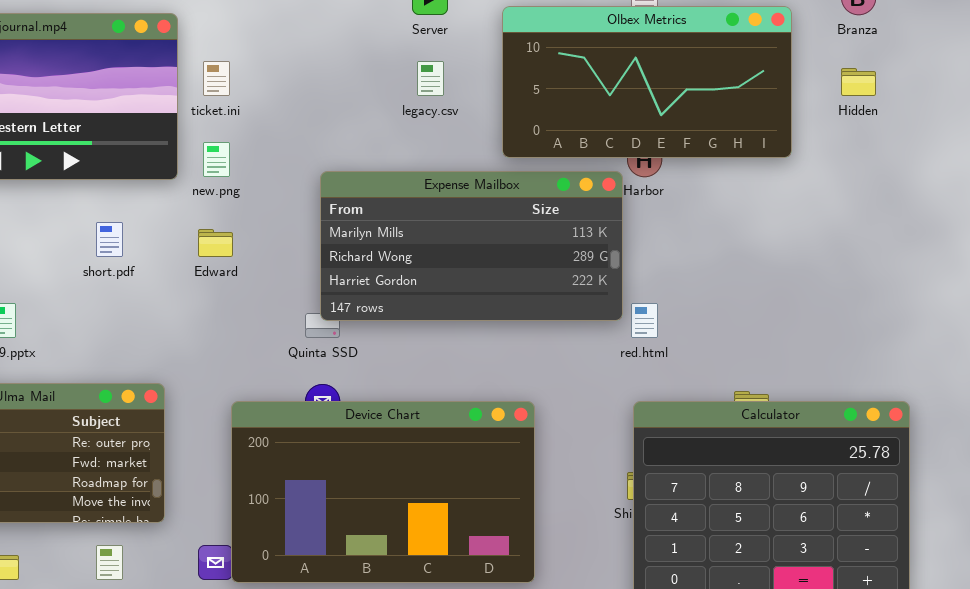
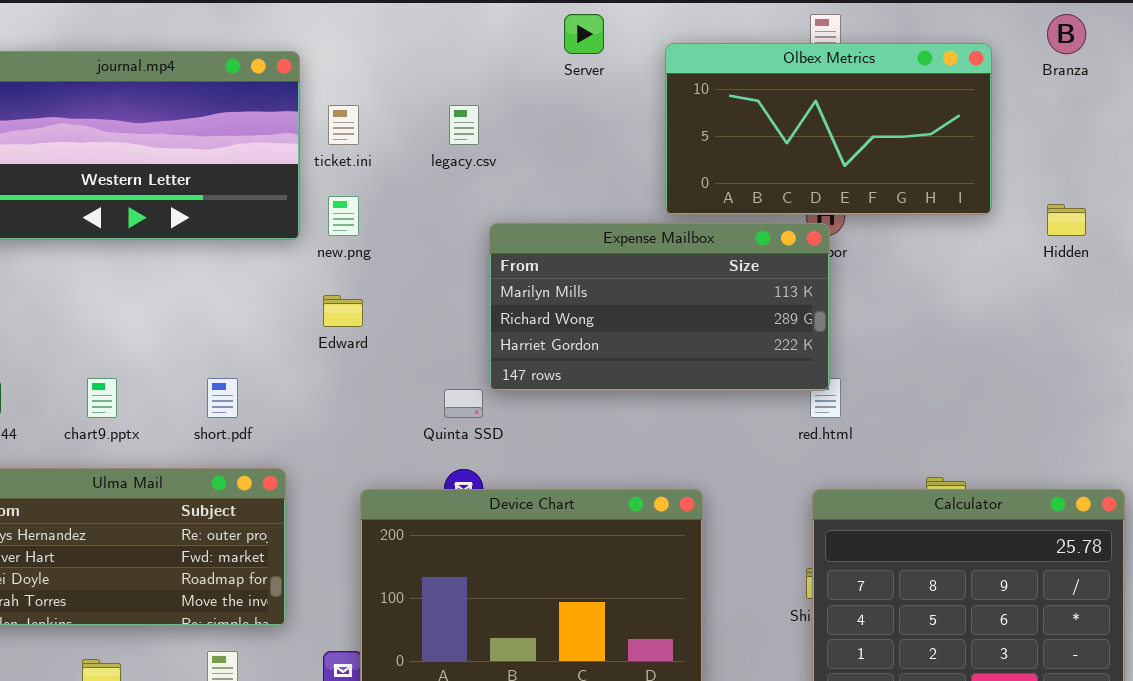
legacy.csv: [417,61,444,96] -> [449,105,479,145], moved
Hidden: [841,68,876,96] -> [1047,204,1086,236], moved
Expense Mailbox: [320,171,623,321] -> [489,223,830,391], moved
short.pdf: [96,222,123,257] -> [207,378,238,418], moved

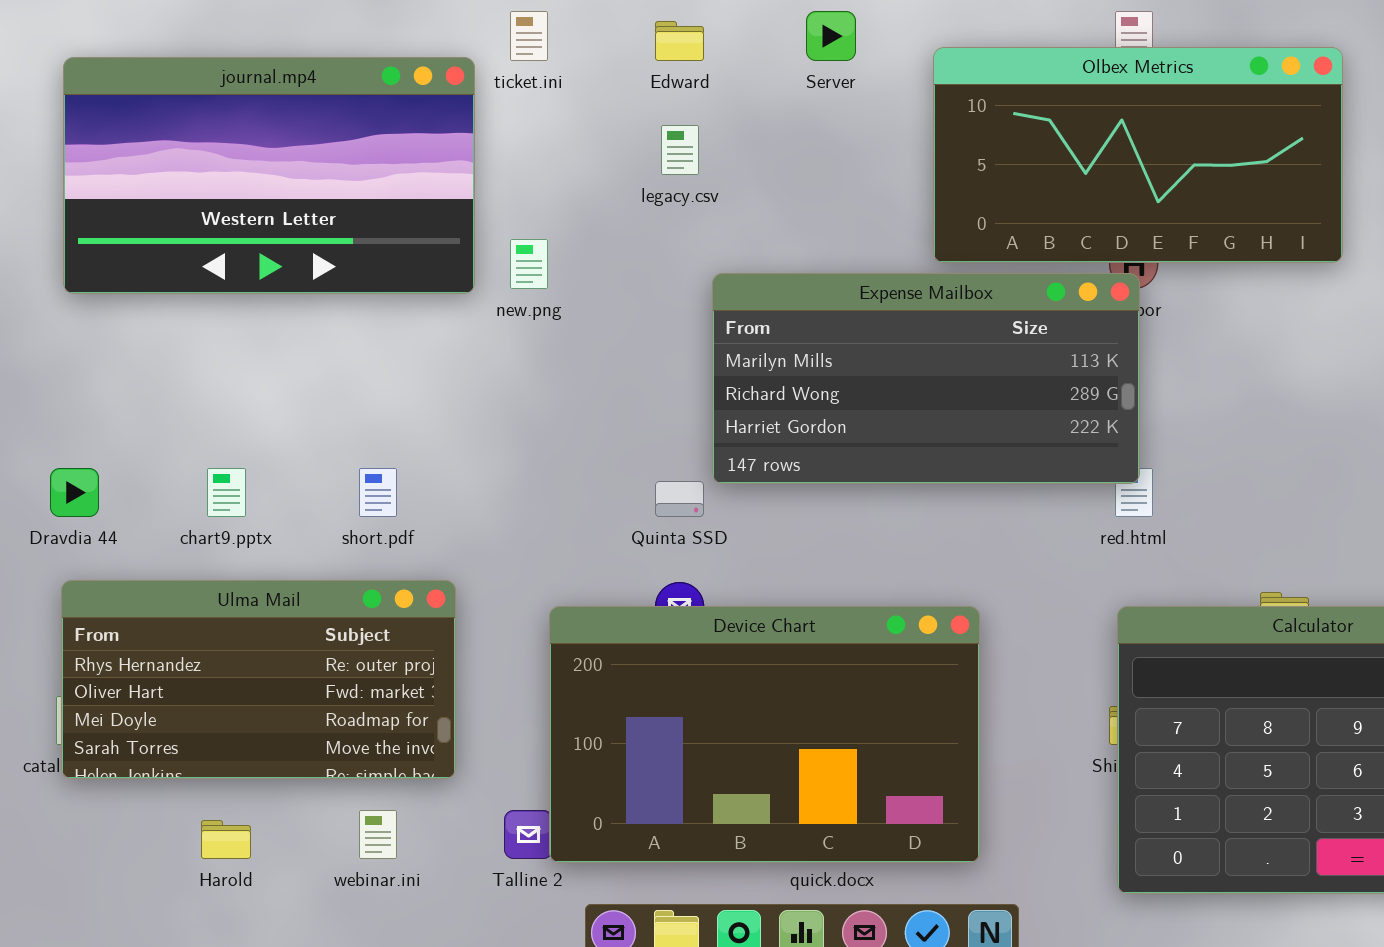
ticket.ini: [328,105,359,145] -> [510,11,548,61], moved
Edward: [323,295,363,327] -> [655,21,704,61], moved

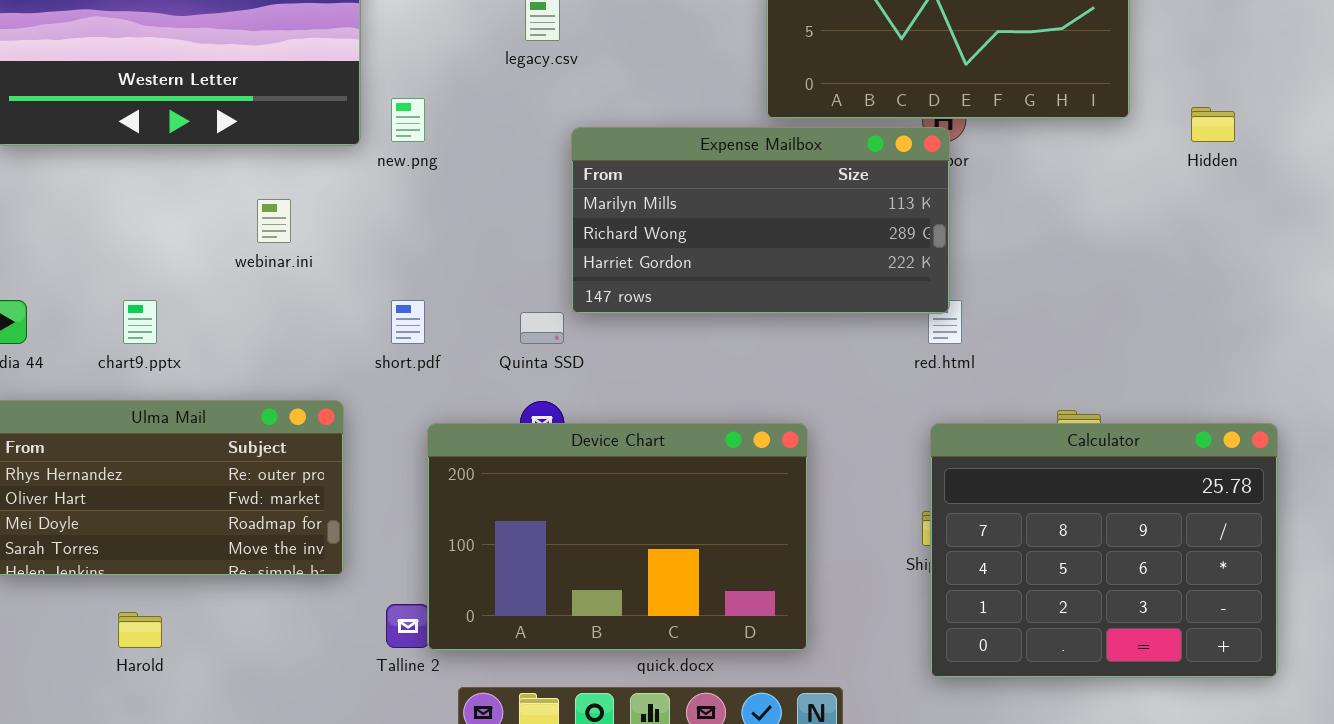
short.pdf: [359,468,397,517] -> [391,300,425,344], moved
webinar.ini: [359,810,397,859] -> [257,199,291,243], moved

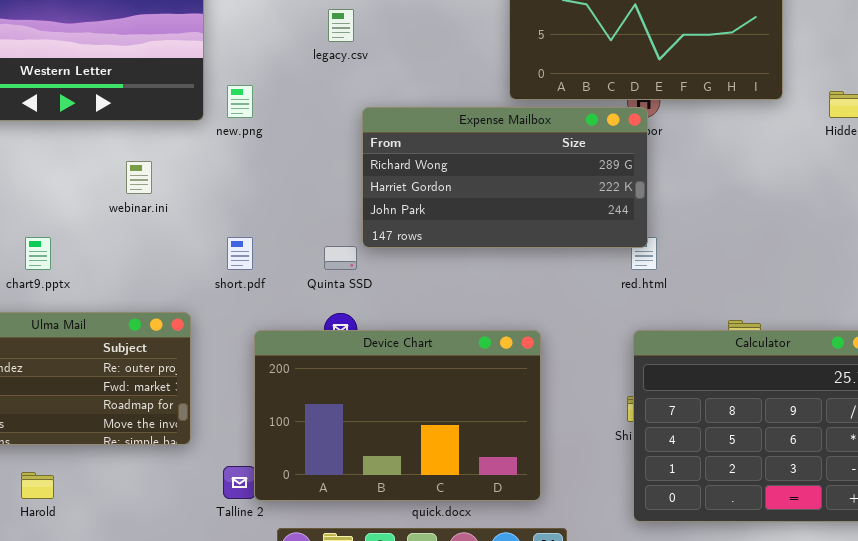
Expense Mailbox: [571,127,950,314] -> [362,107,648,248], scrolled down 1 row

